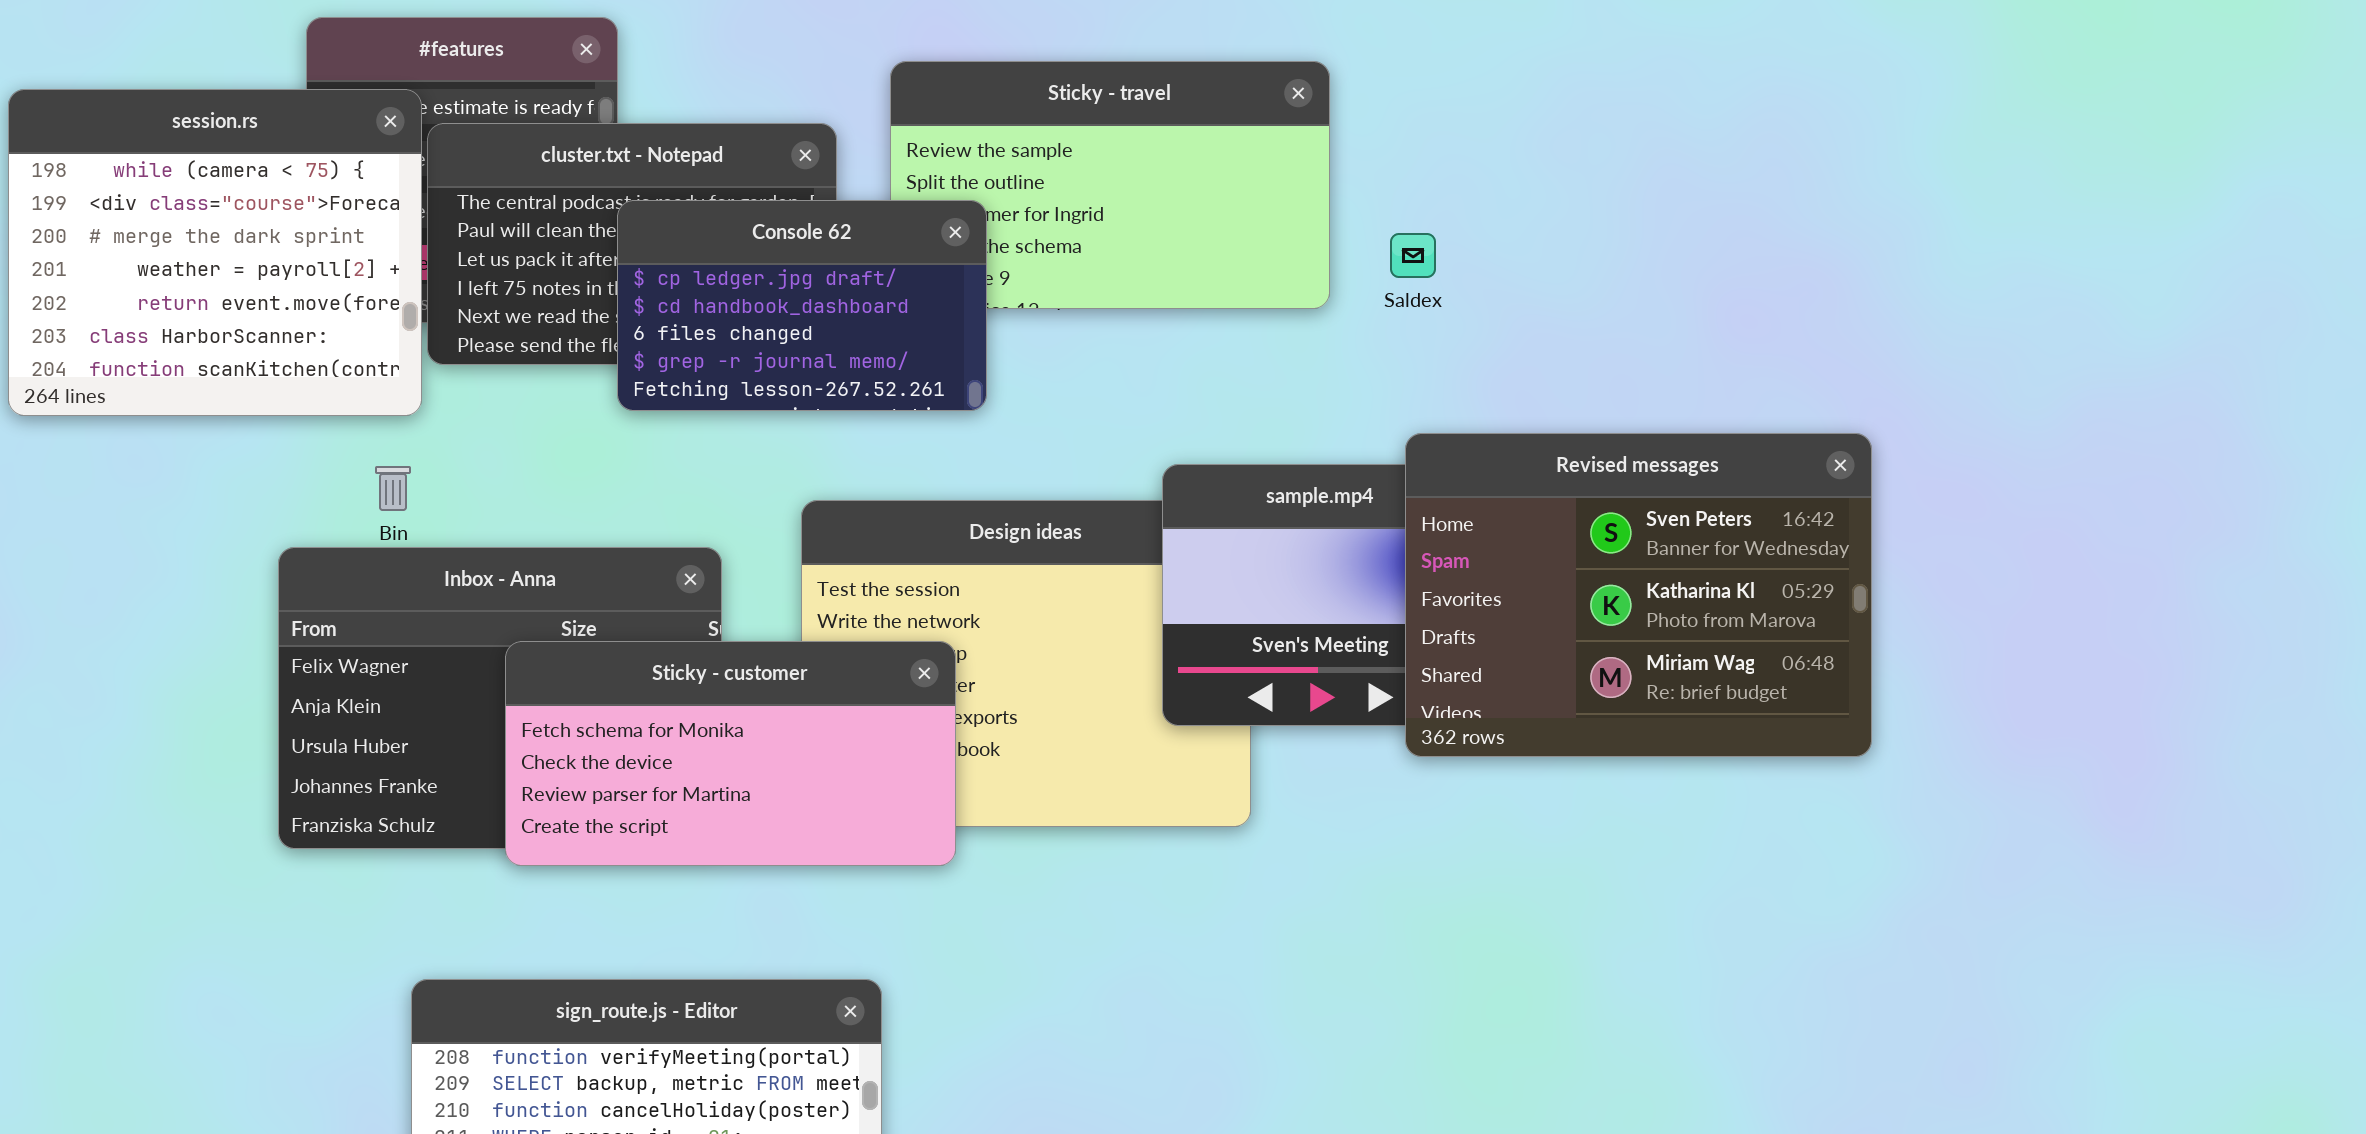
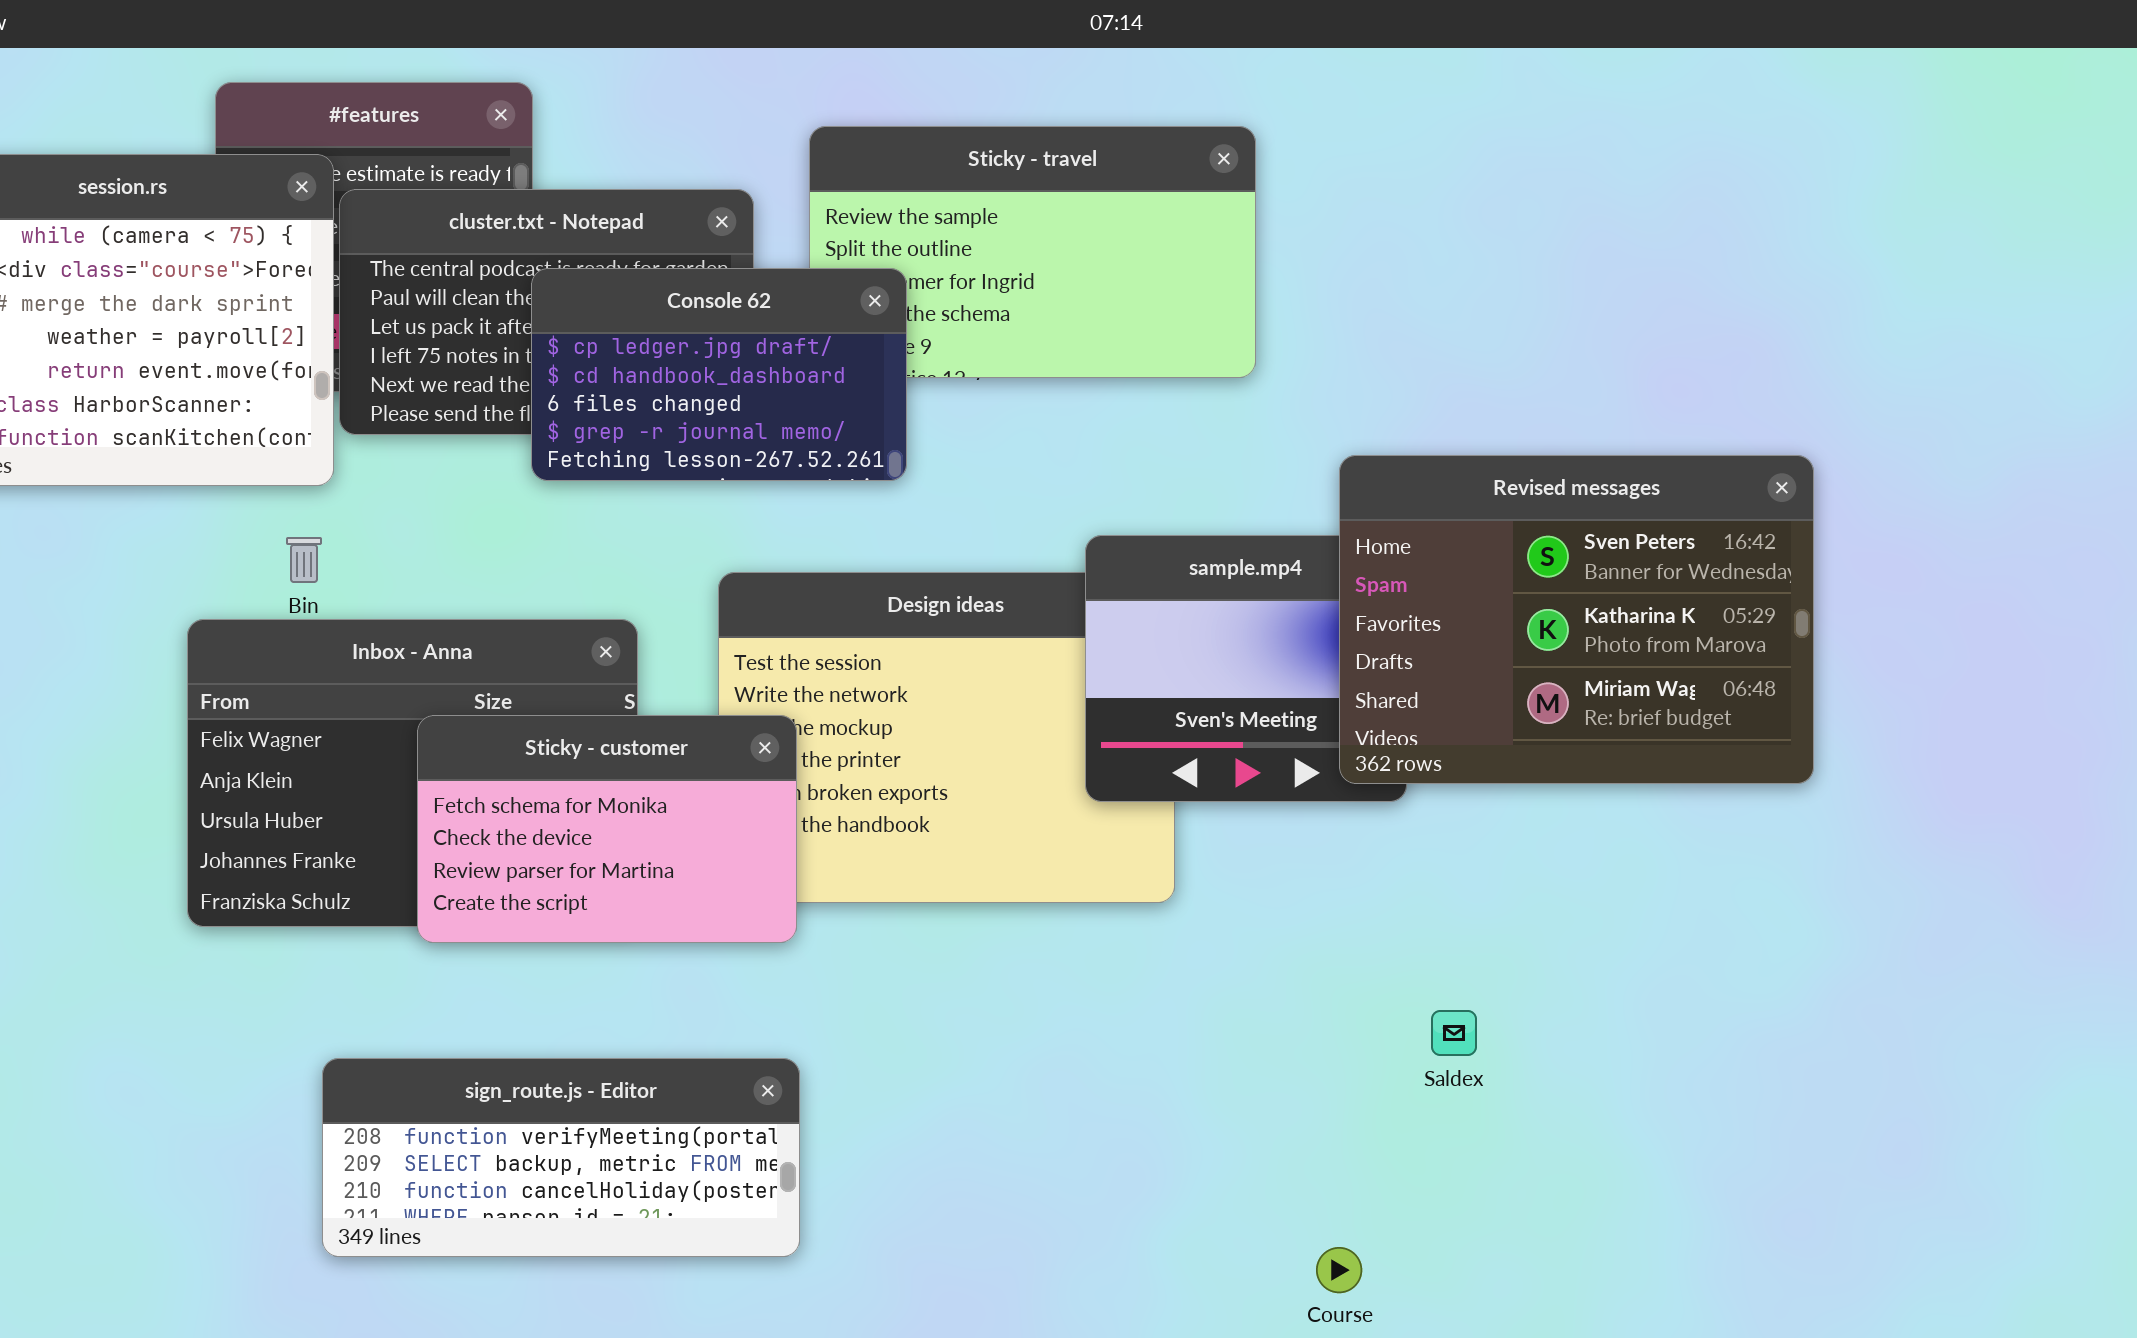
Saldex: [1390,233,1436,278] -> [1431,1010,1477,1056], moved
Revised messages: [1405,433,1872,757] -> [1339,455,1814,784], moved
Sticky - customer: [505,641,956,866] -> [417,715,797,943], resized

